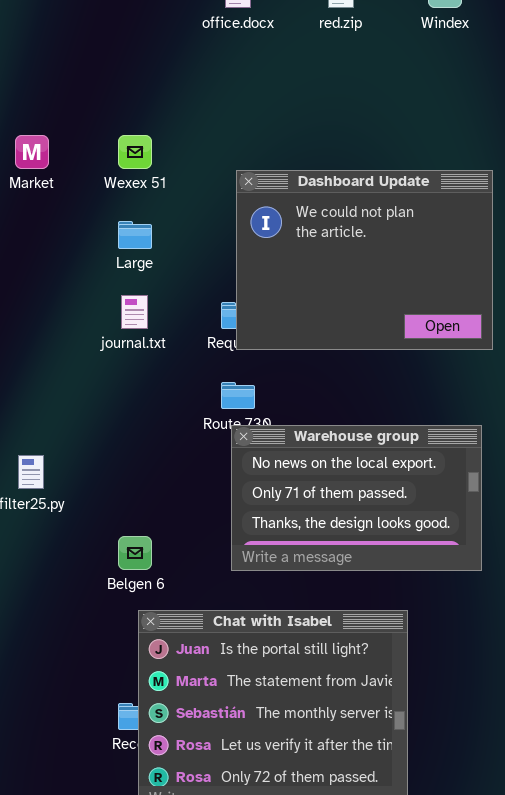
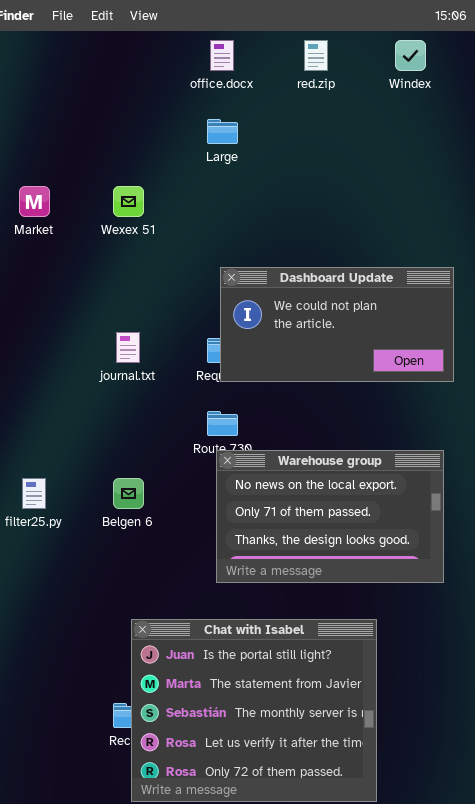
Dashboard Update: [236,170,493,350] -> [220,267,454,382], resized
Large: [118,221,152,249] -> [207,119,238,144], moved
Belgen 6: [118,536,152,570] -> [113,478,144,509], moved

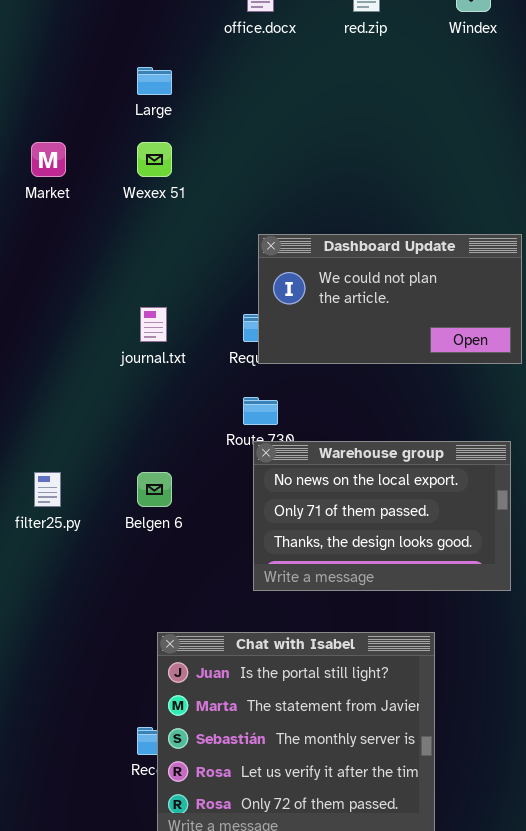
Large: [207,119,238,144] -> [137,67,172,95], moved

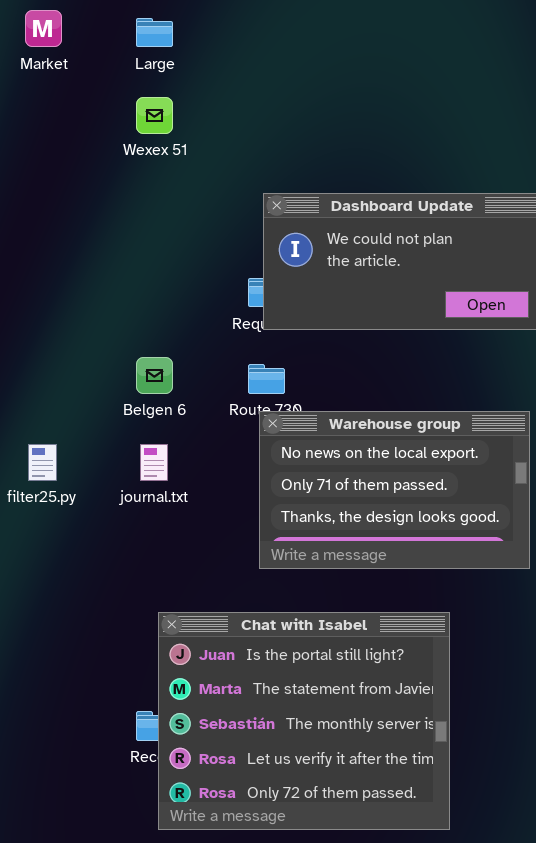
Market: [31,142,66,177] -> [25,10,62,47], moved
journal.txt: [140,307,167,342] -> [140,444,168,481], moved
Belgen 6: [137,472,172,507] -> [136,357,173,394], moved

